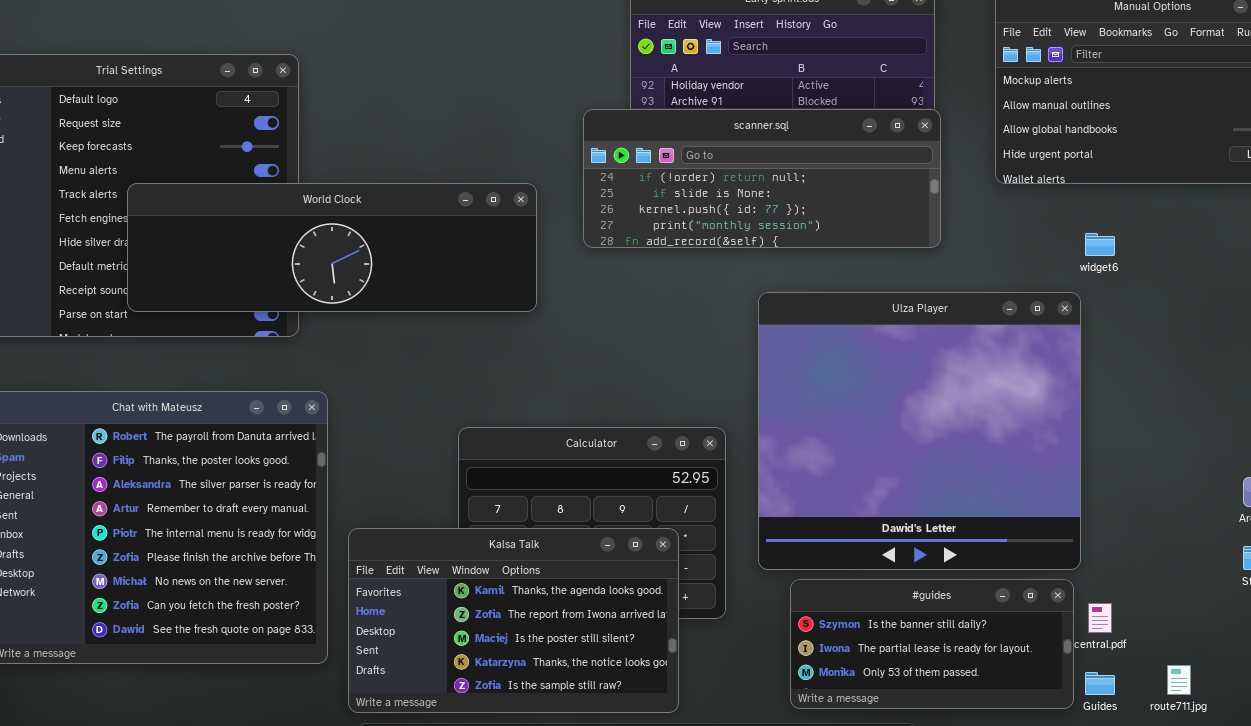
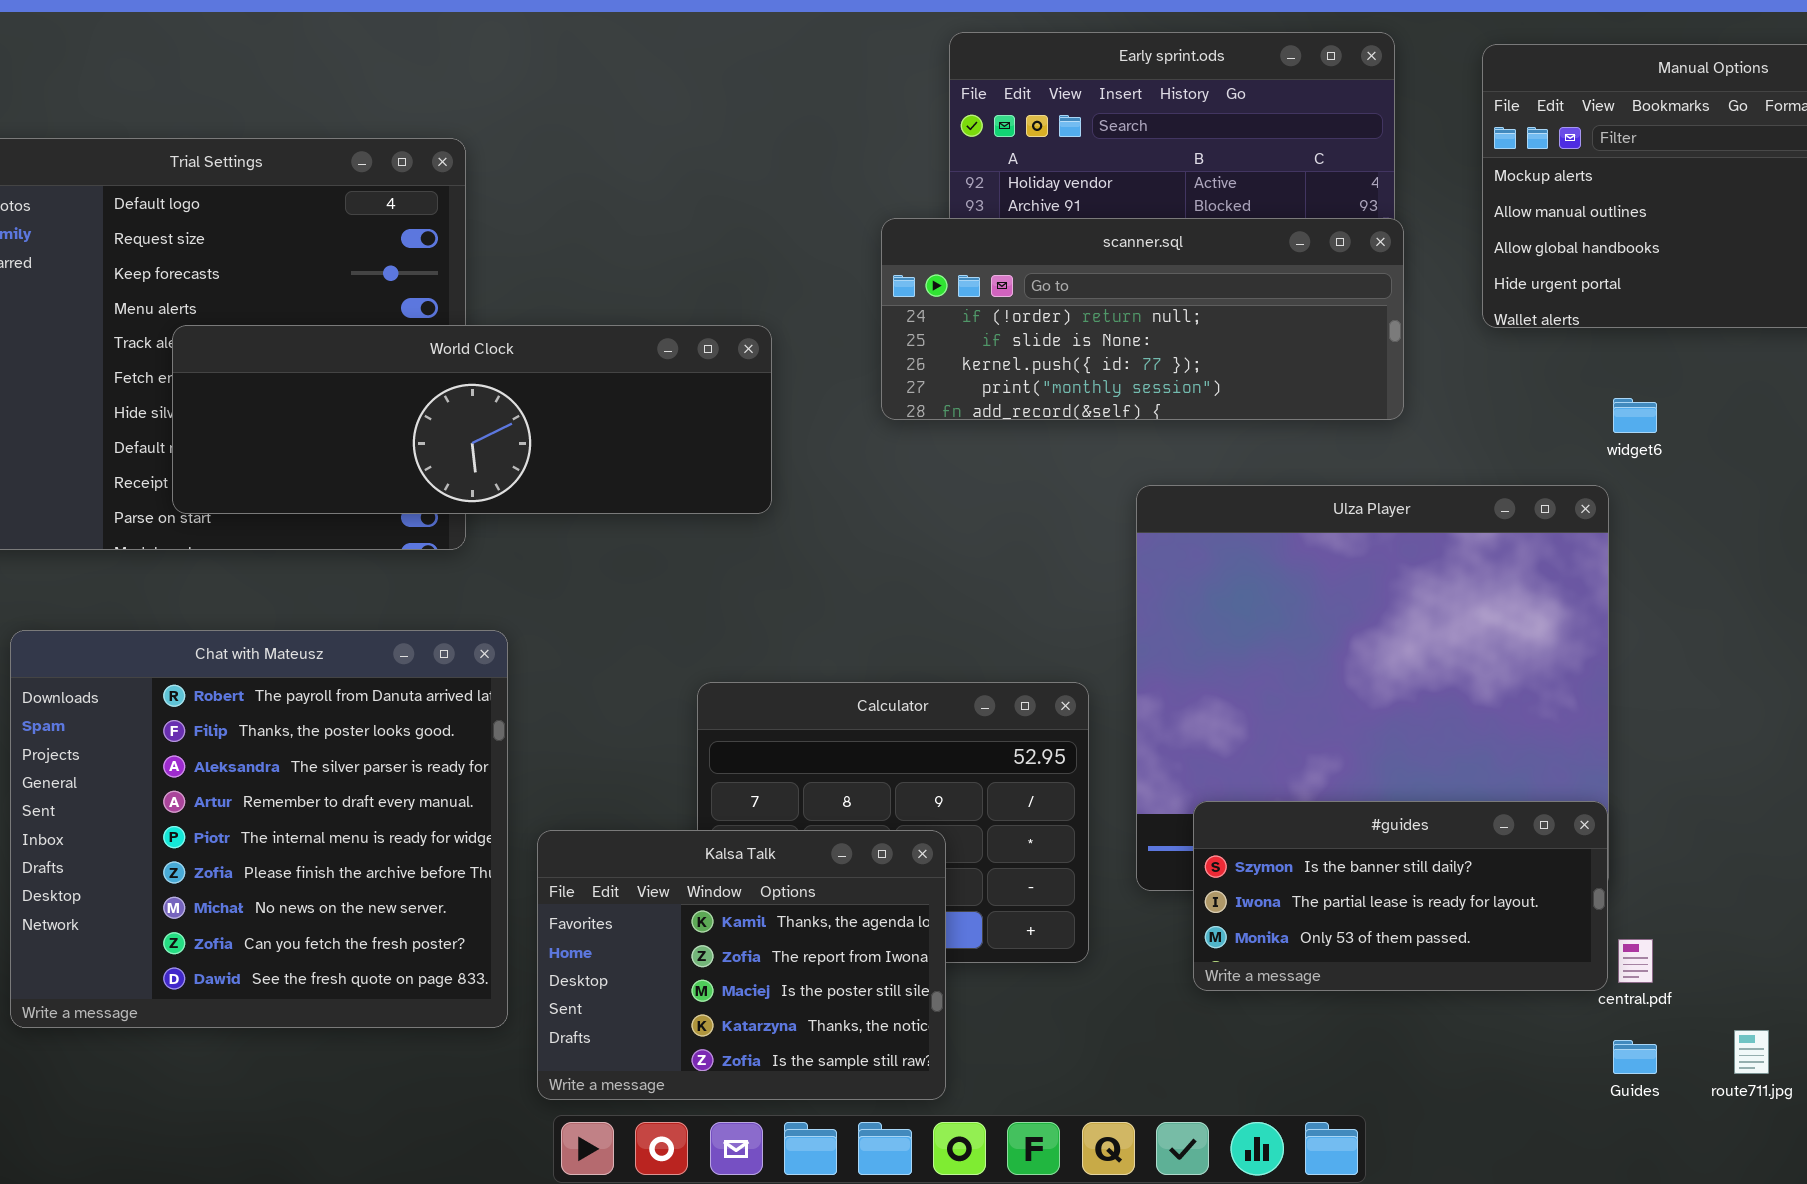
World Clock: [127,183,537,312] -> [172,325,772,514], moved
Kalsa Talk: [348,528,679,713] -> [537,830,946,1100], resized
#guides: [790,579,1074,709] -> [1193,801,1608,991], moved

